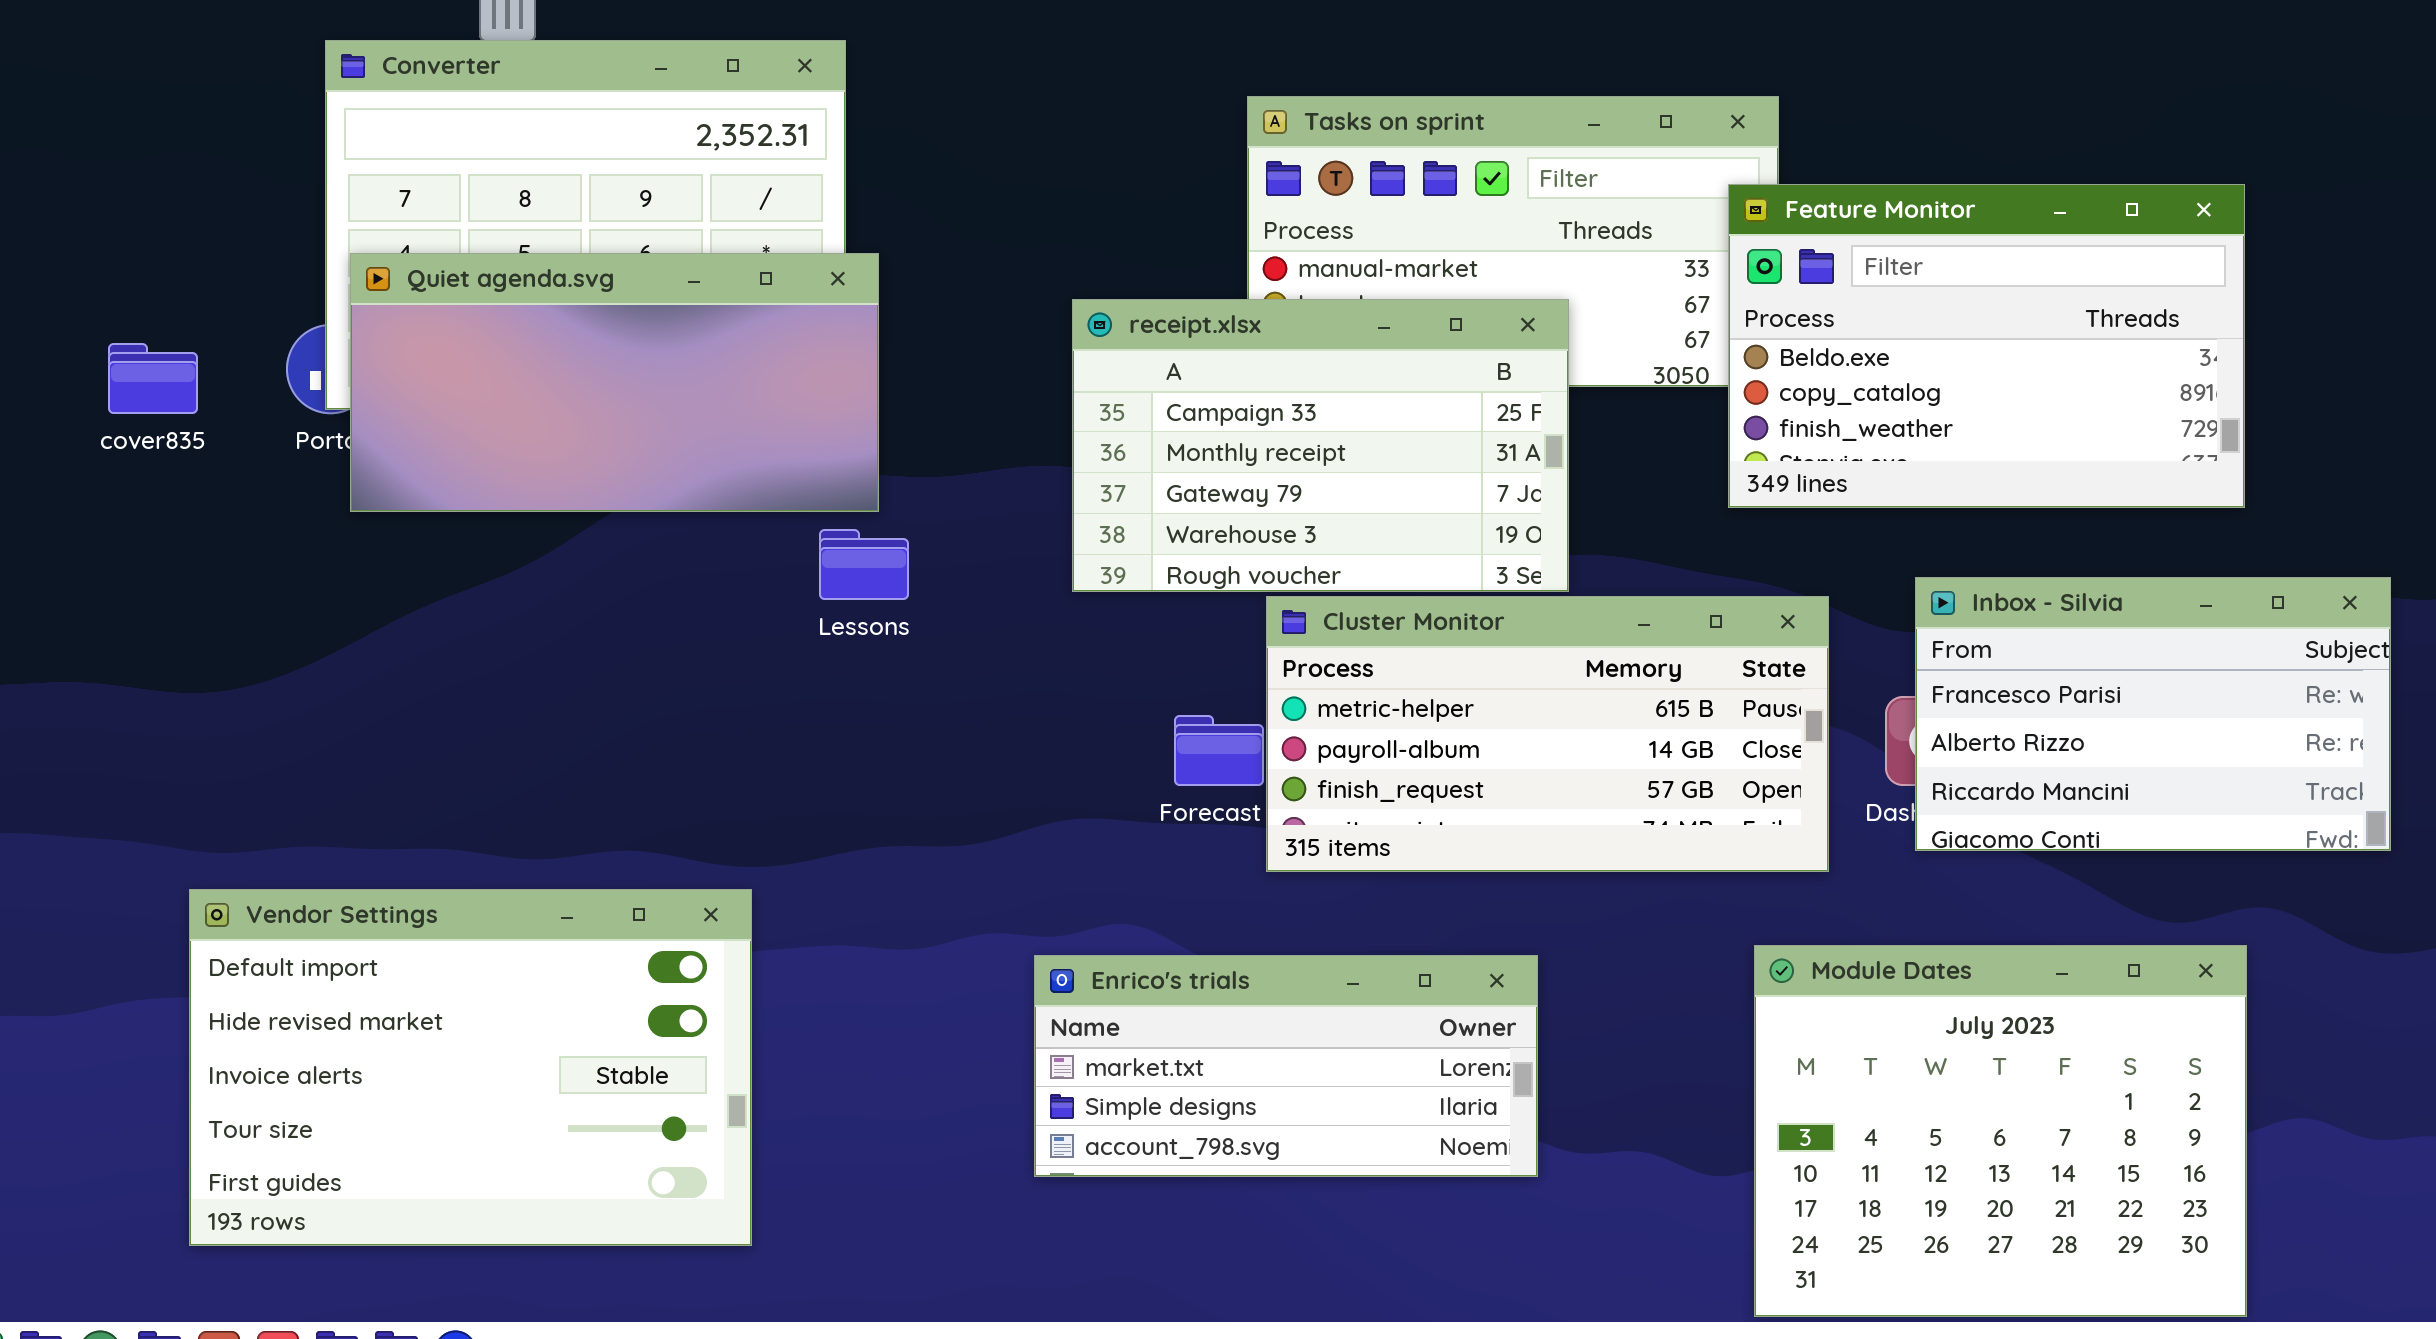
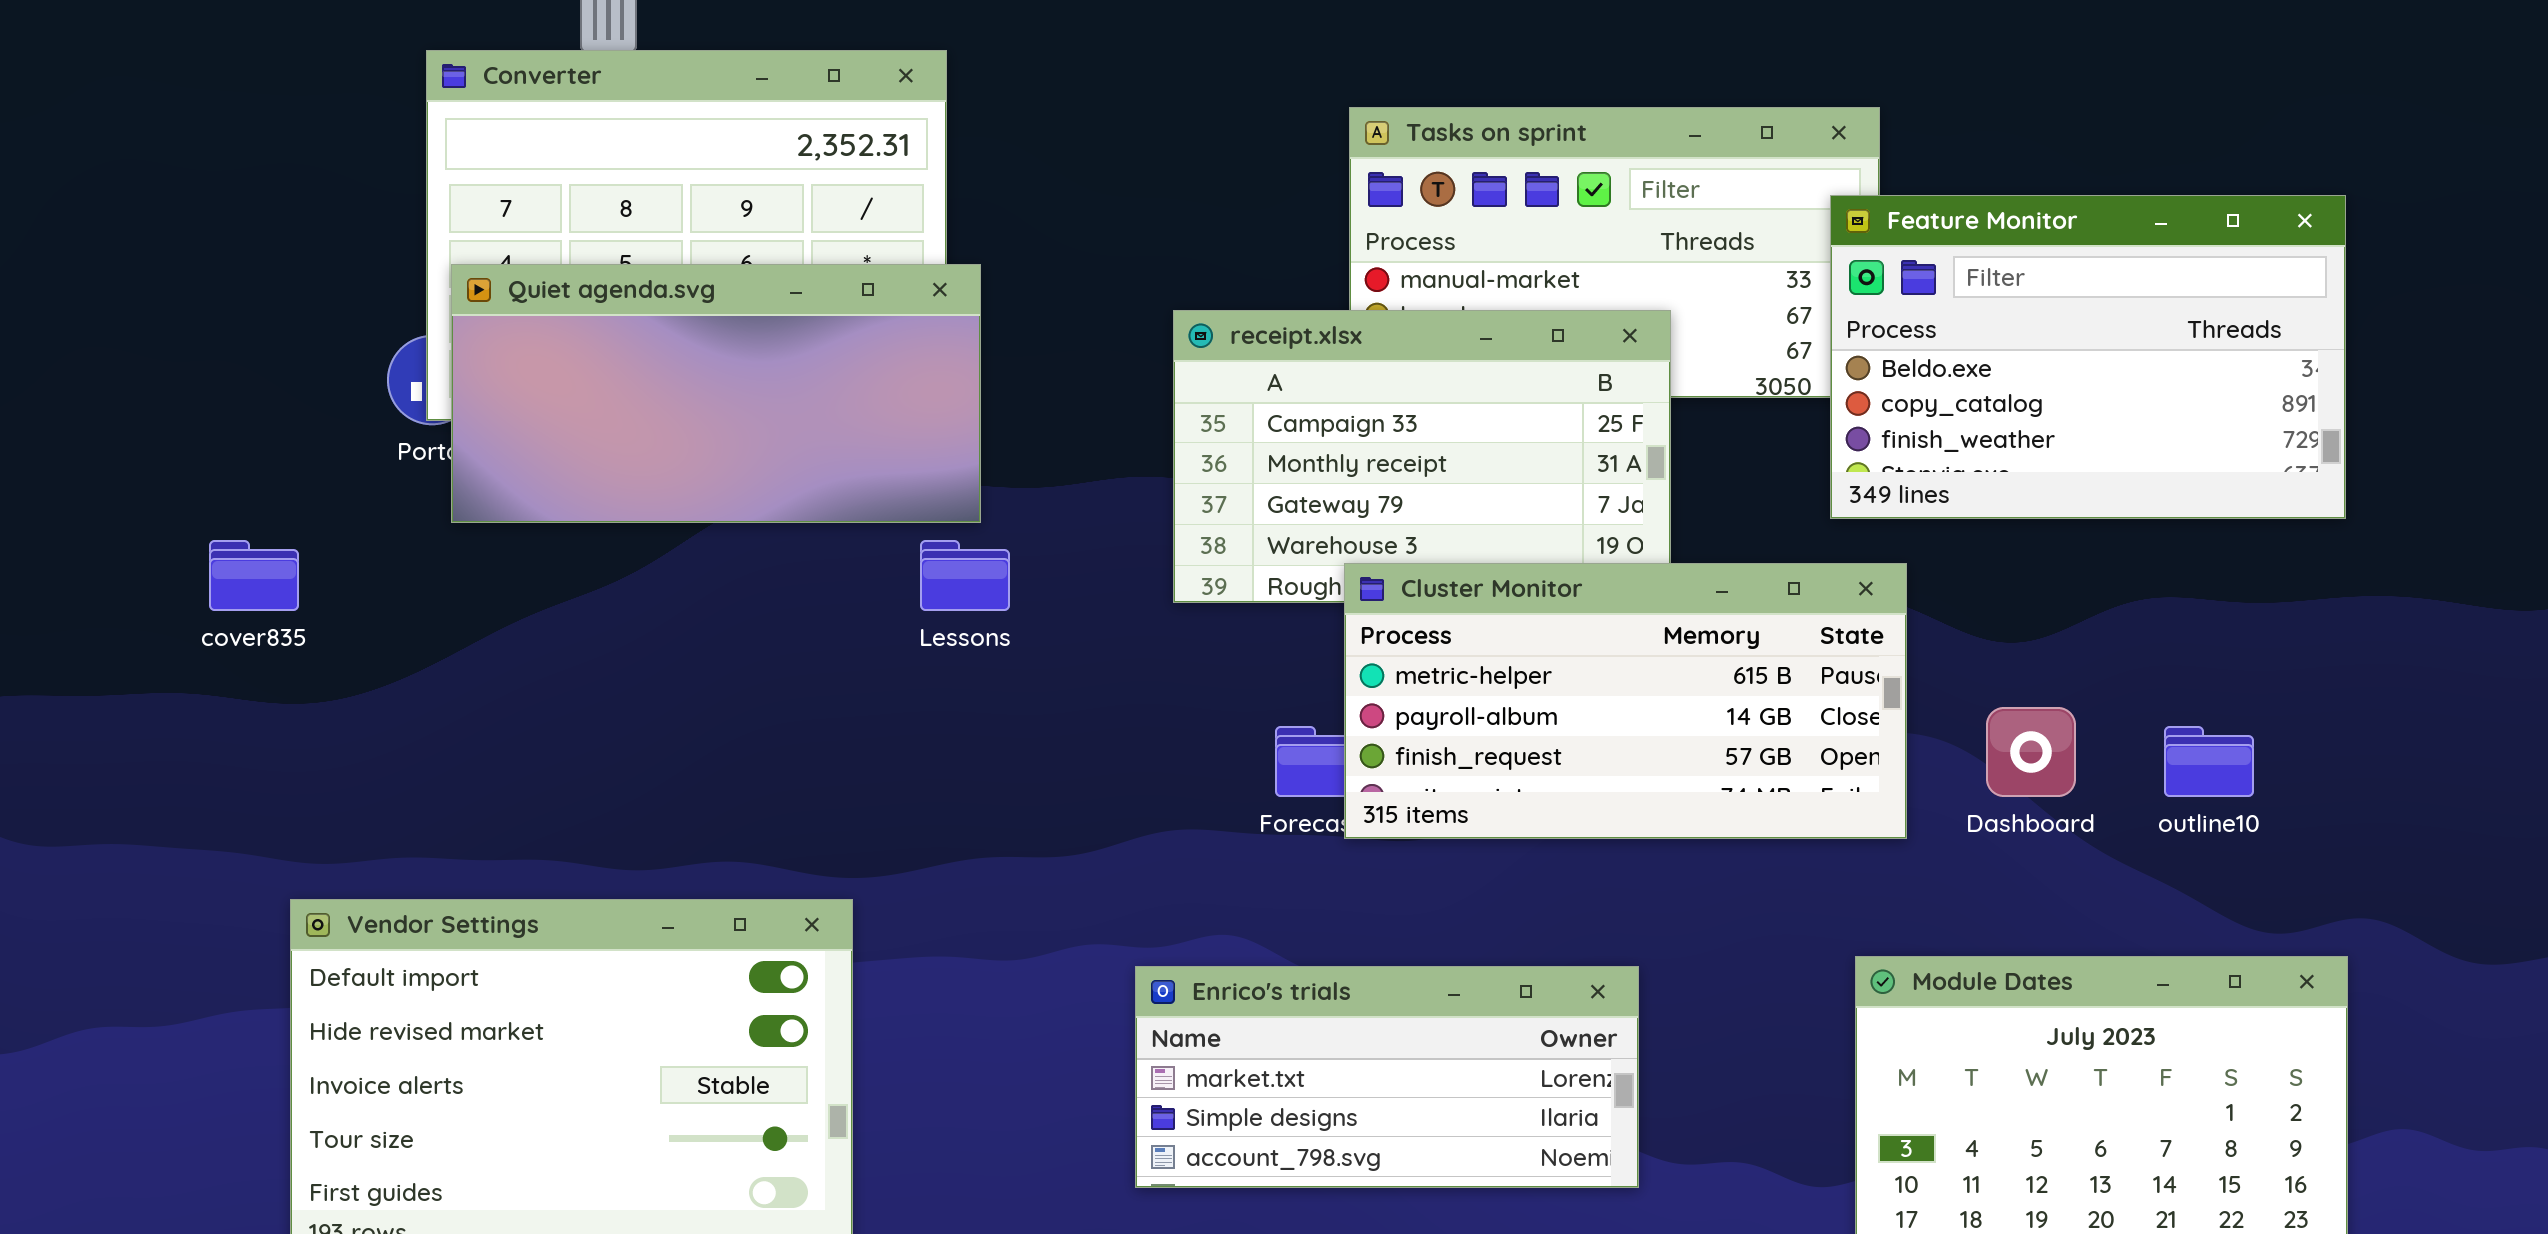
cover835: [108,343,198,414] -> [209,540,299,611], moved
Inbox - Silvia: [1915,577,2391,851] -> none, closed
Cluster Monitor: [1266,596,1829,872] -> [1344,563,1907,839], moved

